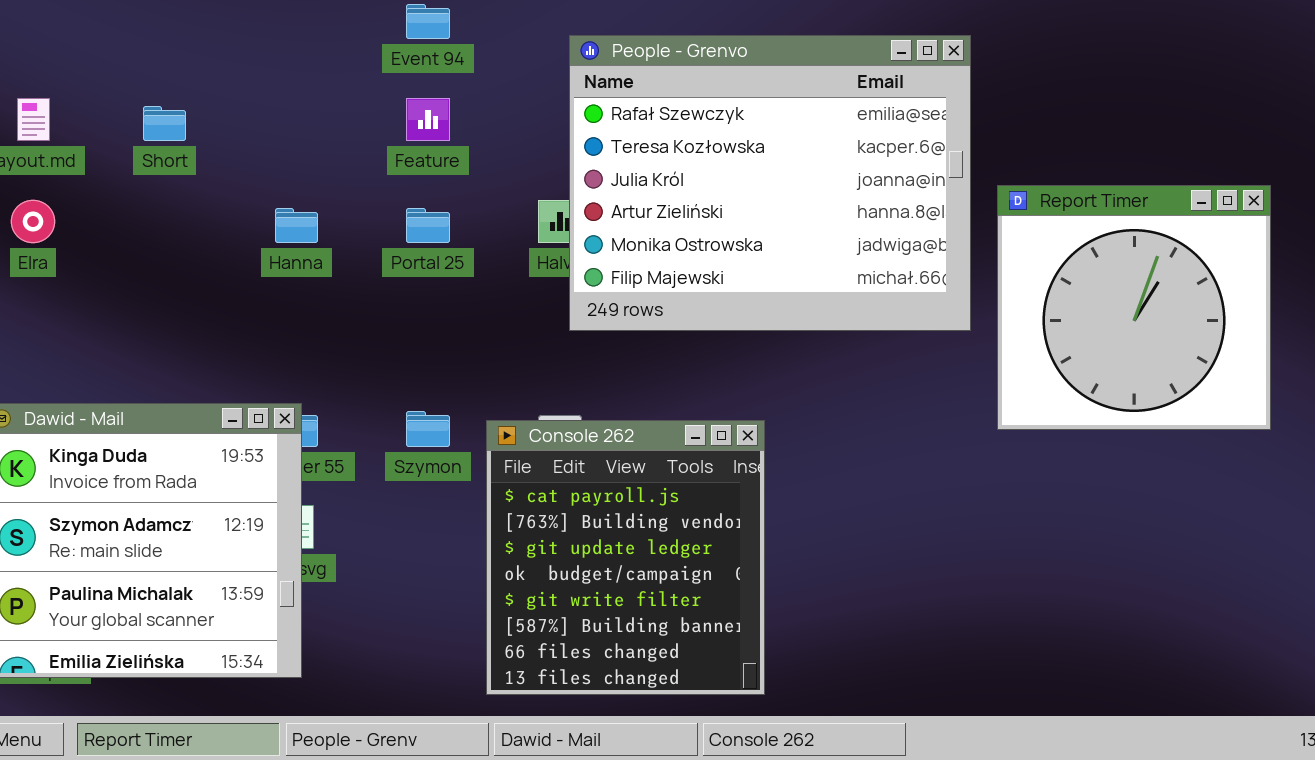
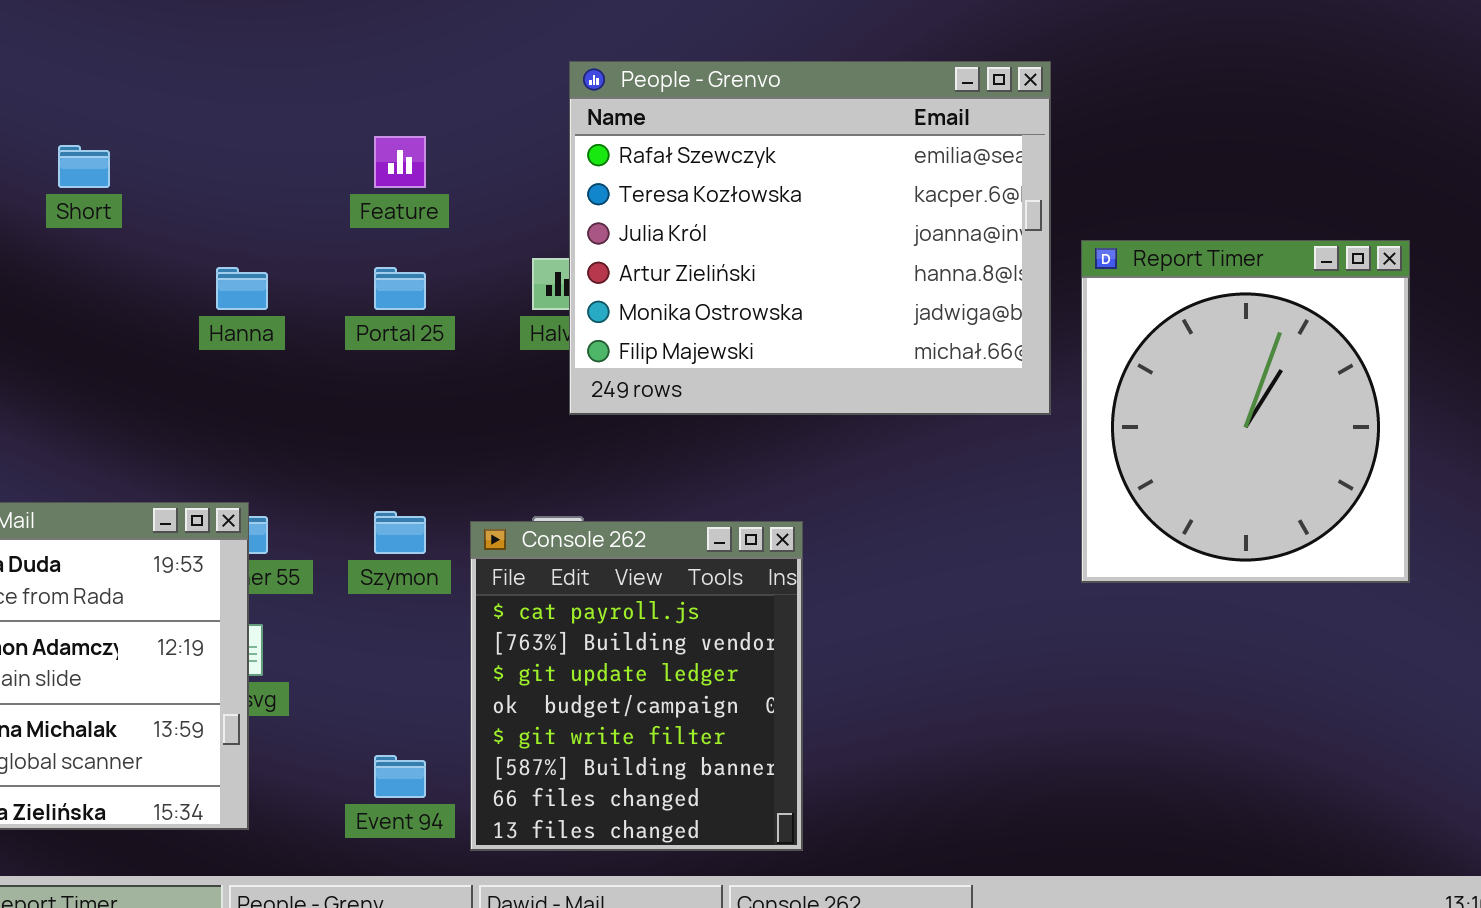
Event 94: [406,4,450,39] -> [374,755,426,798], moved
Report Timer: [997,185,1271,430] -> [1081,240,1410,583], resized

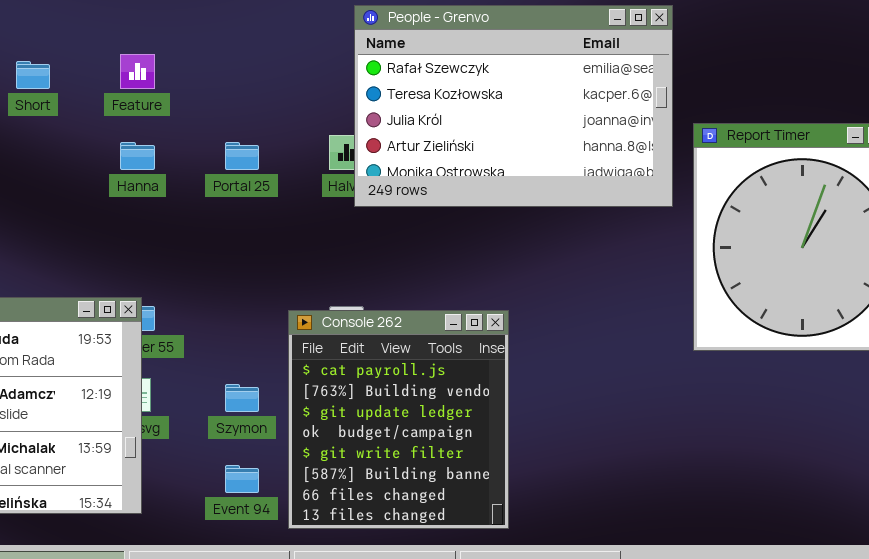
People - Grenvo: [569,61,1051,415] -> [354,5,673,207], resized
Feature: [374,136,426,188] -> [120,54,155,89], moved
Szymon: [374,511,426,554] -> [225,384,259,412], moved

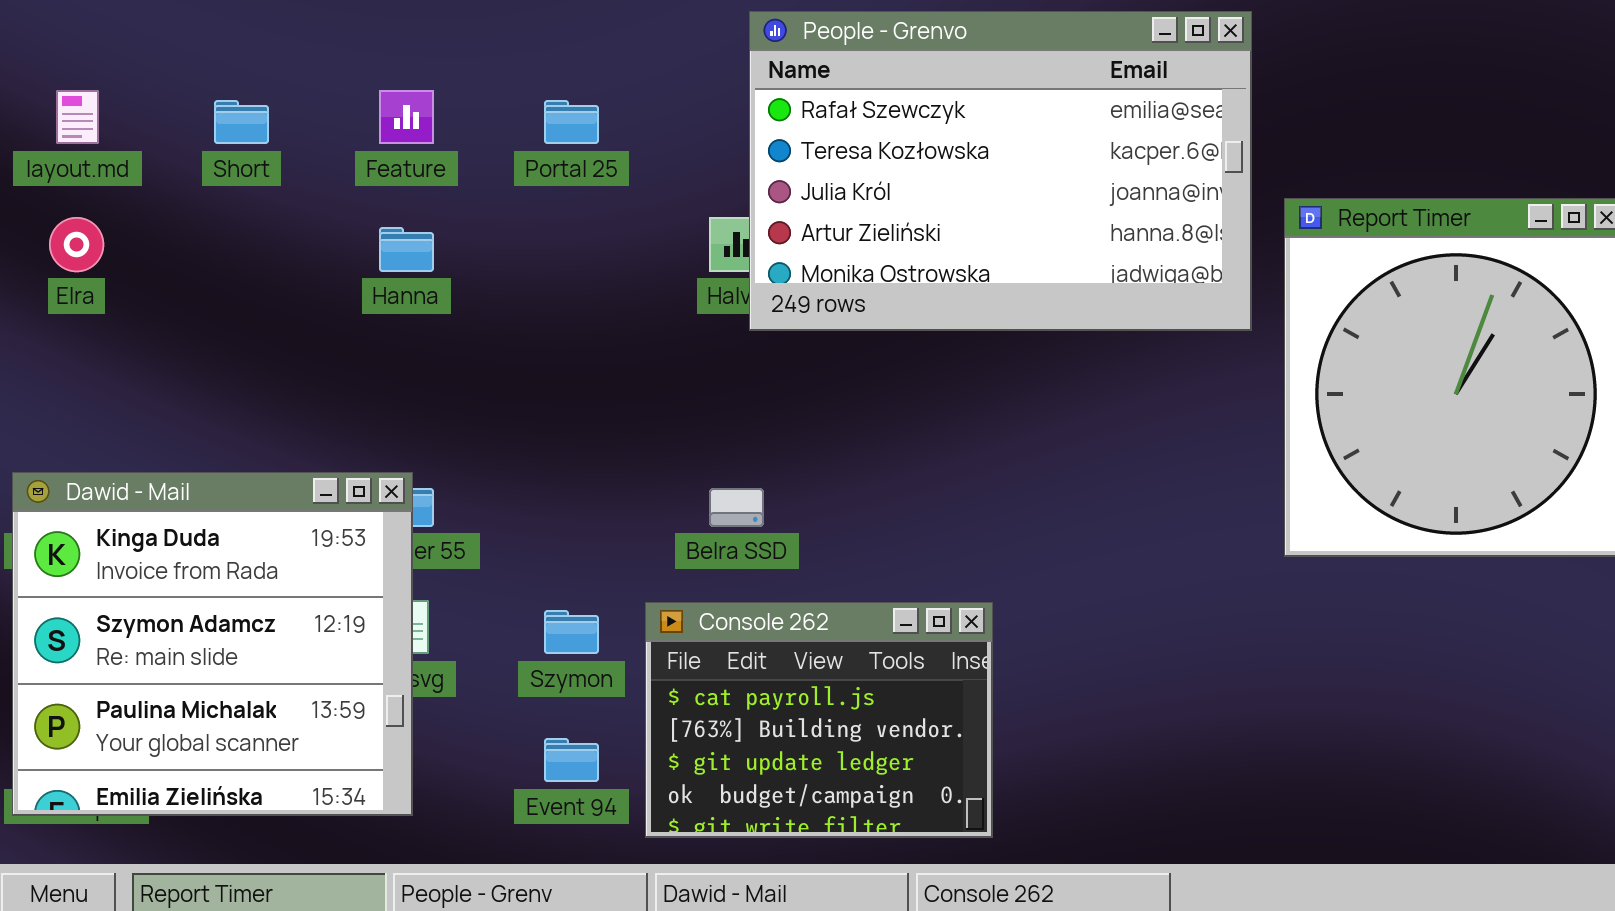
Portal 25: [225,142,259,170] -> [544,100,599,144], moved
Console 262: [288,310,509,529] -> [645,602,993,838], resized

